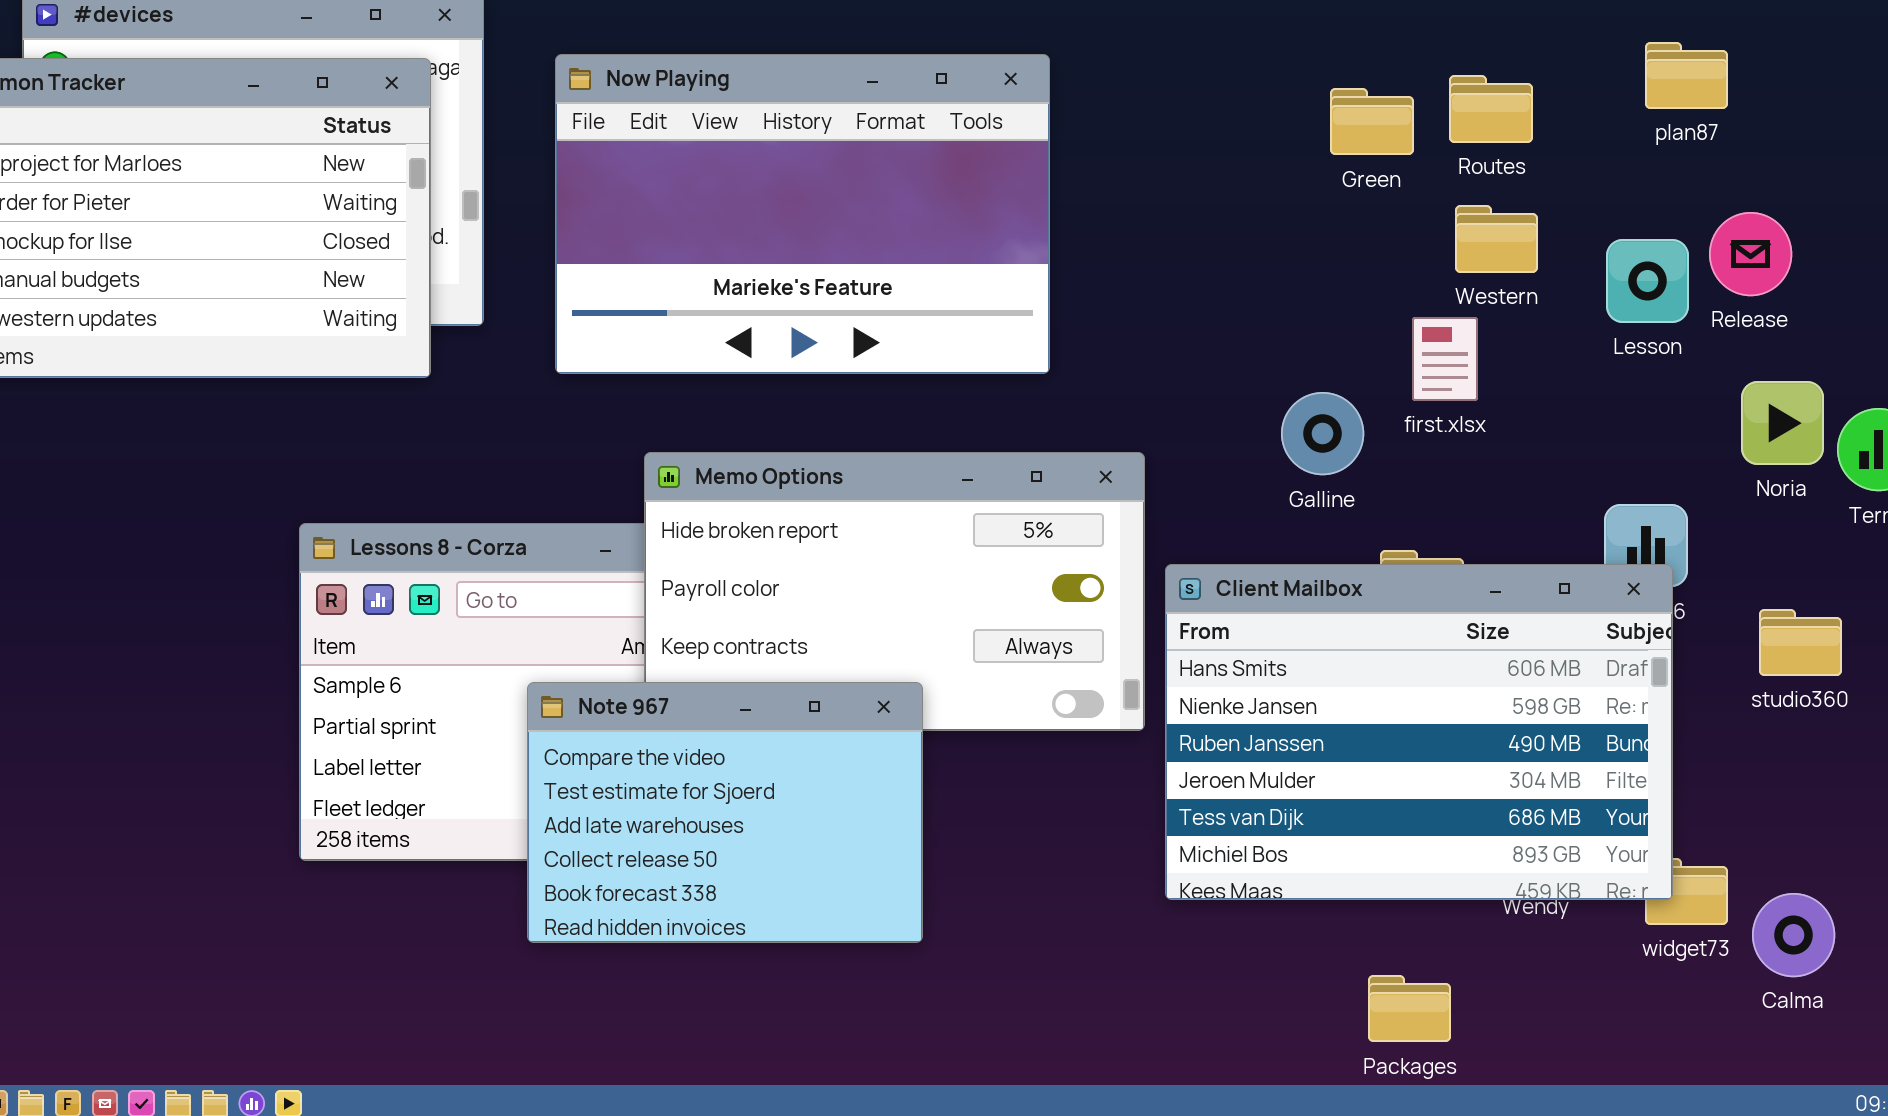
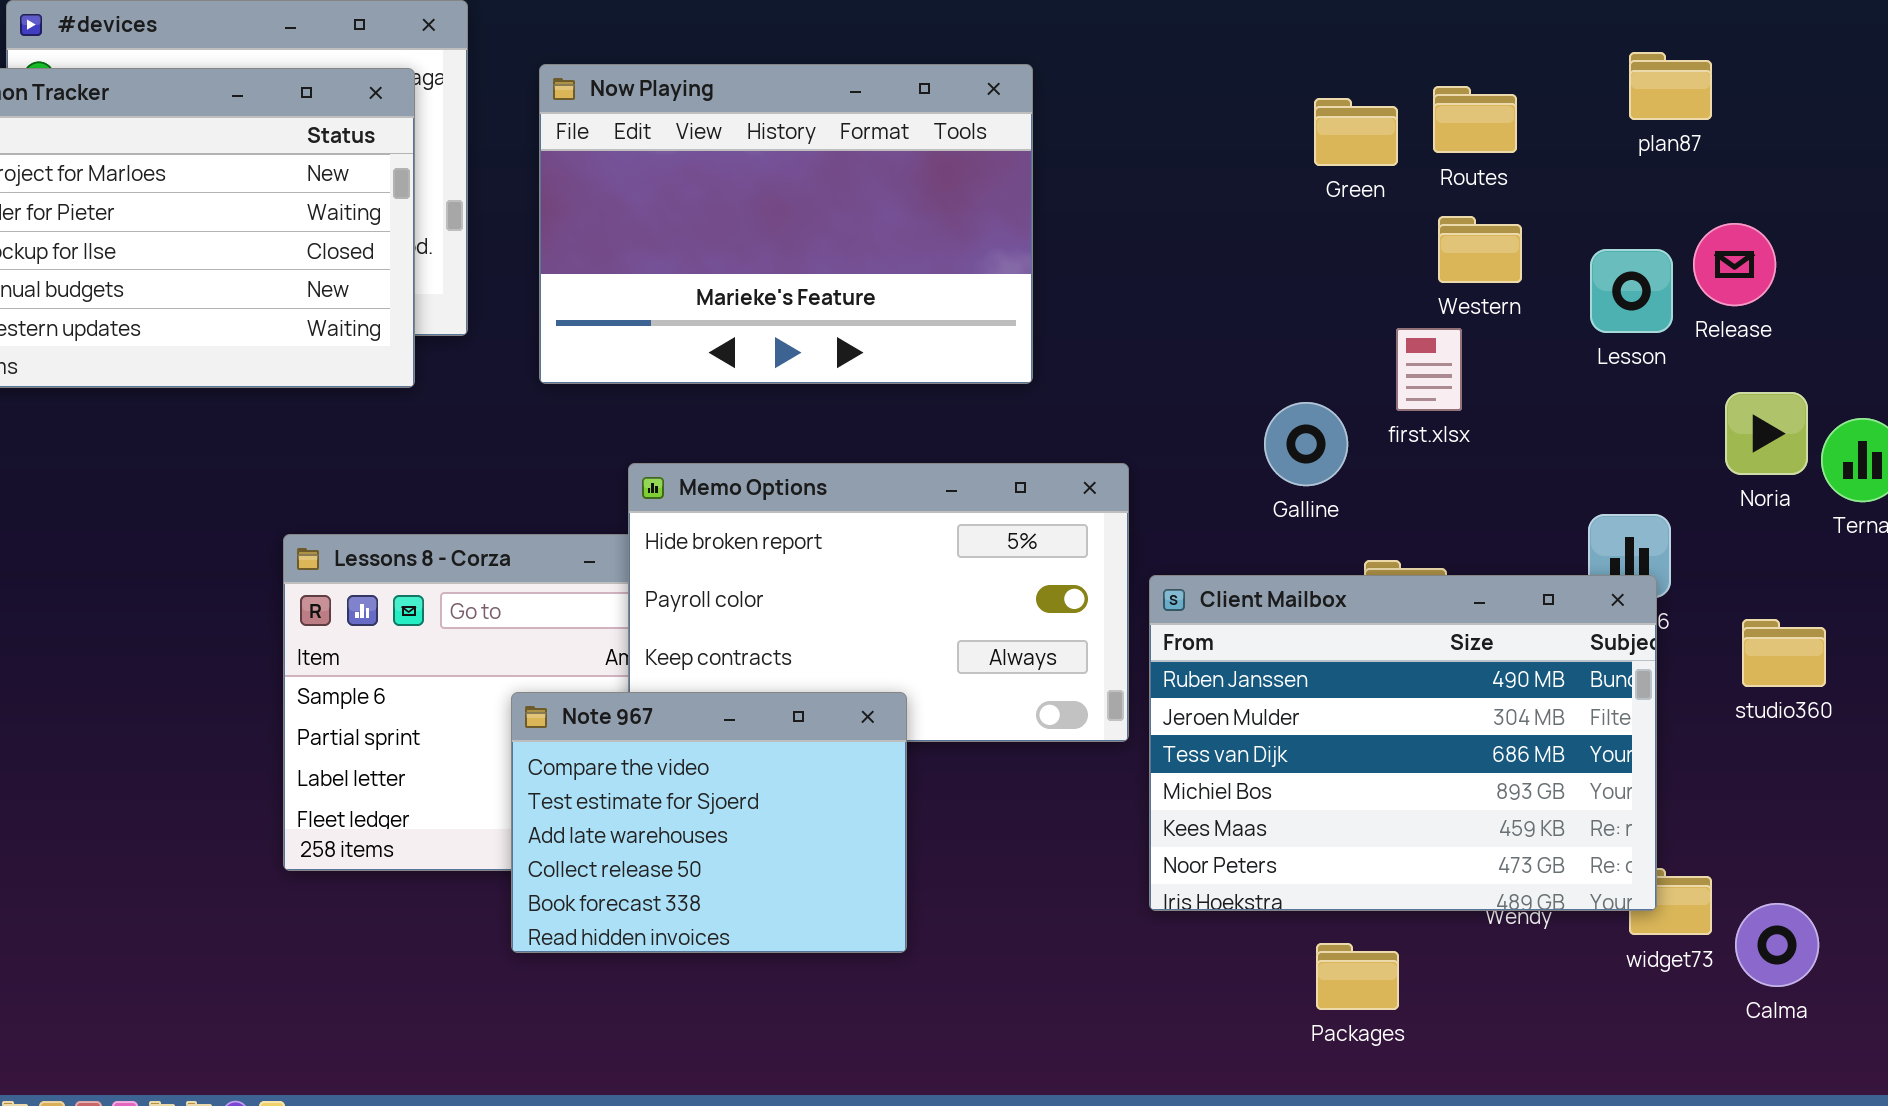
Client Mailbox: [1165,564,1673,900] -> [1149,575,1657,911], scrolled down 2 rows
Packages: [1368,975,1451,1042] -> [1316,943,1399,1010], moved

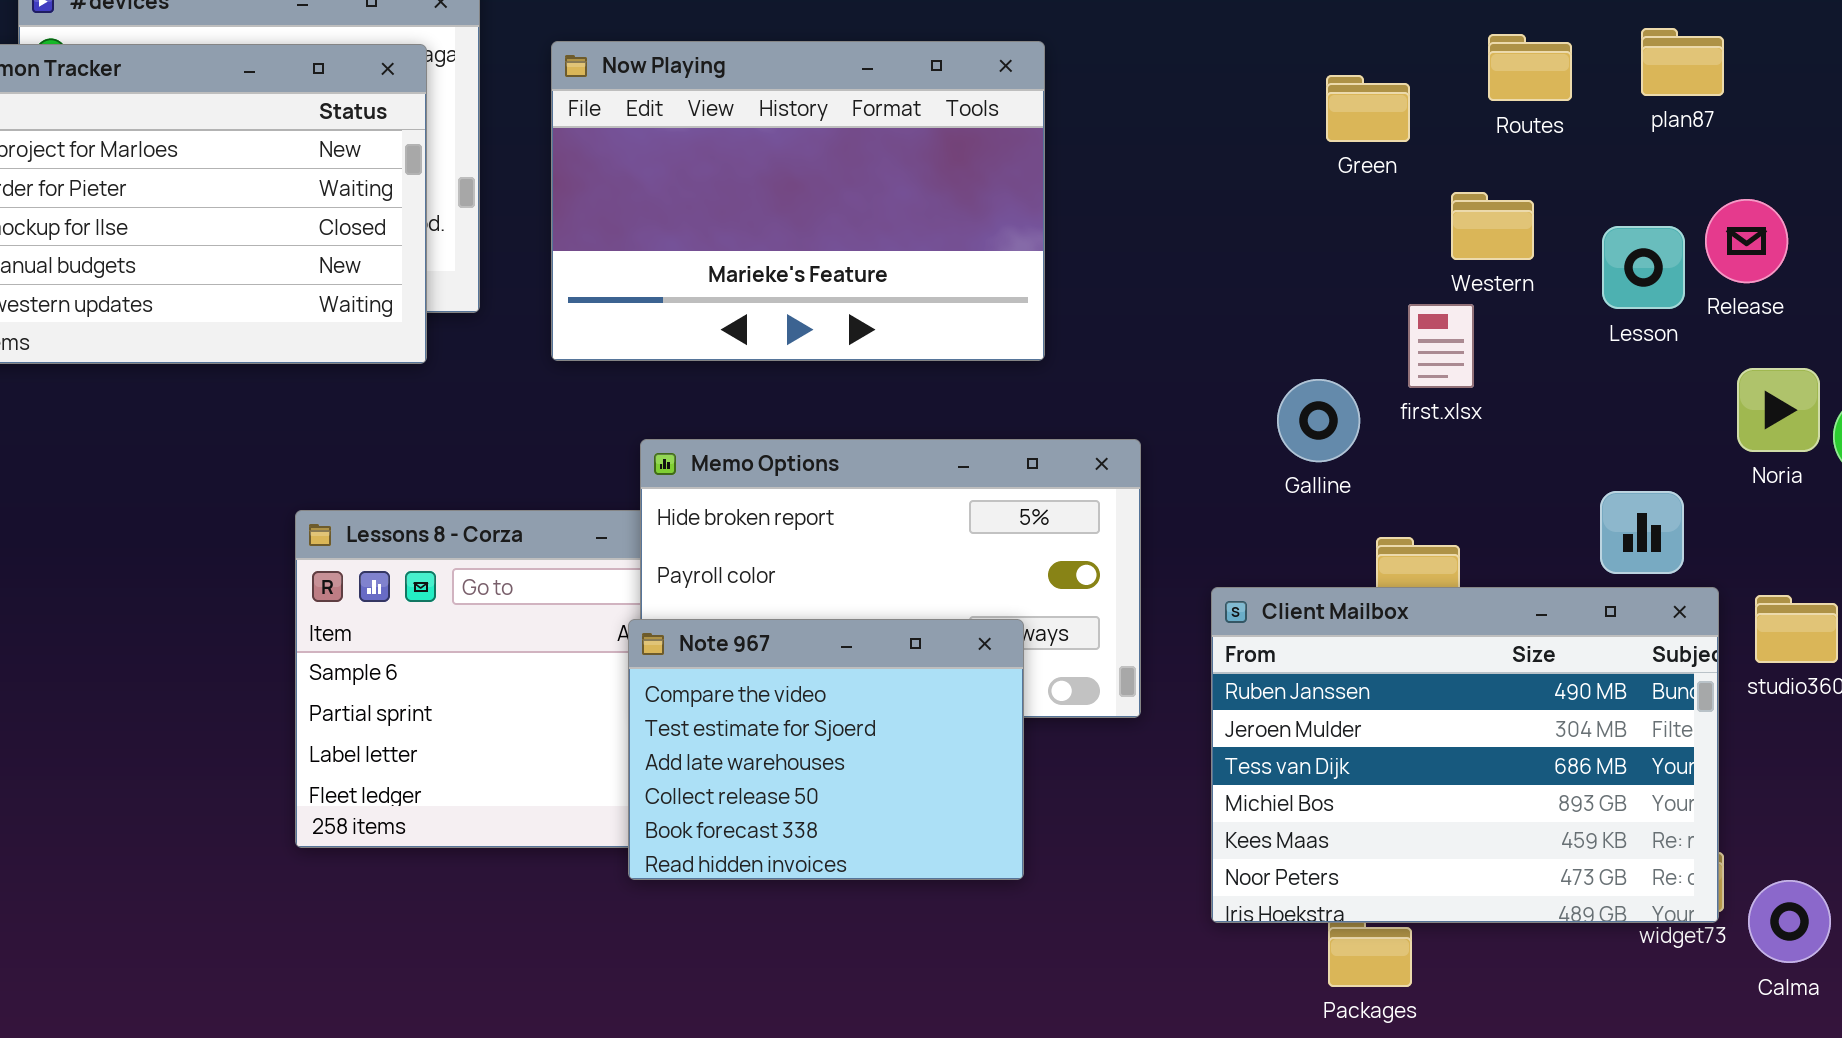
Routes: [1433,86,1517,153] -> [1488,34,1572,101], moved
Client Mailbox: [1149,575,1657,911] -> [1211,587,1719,923], moved
Note 967: [511,692,907,953] -> [628,619,1024,880], moved

